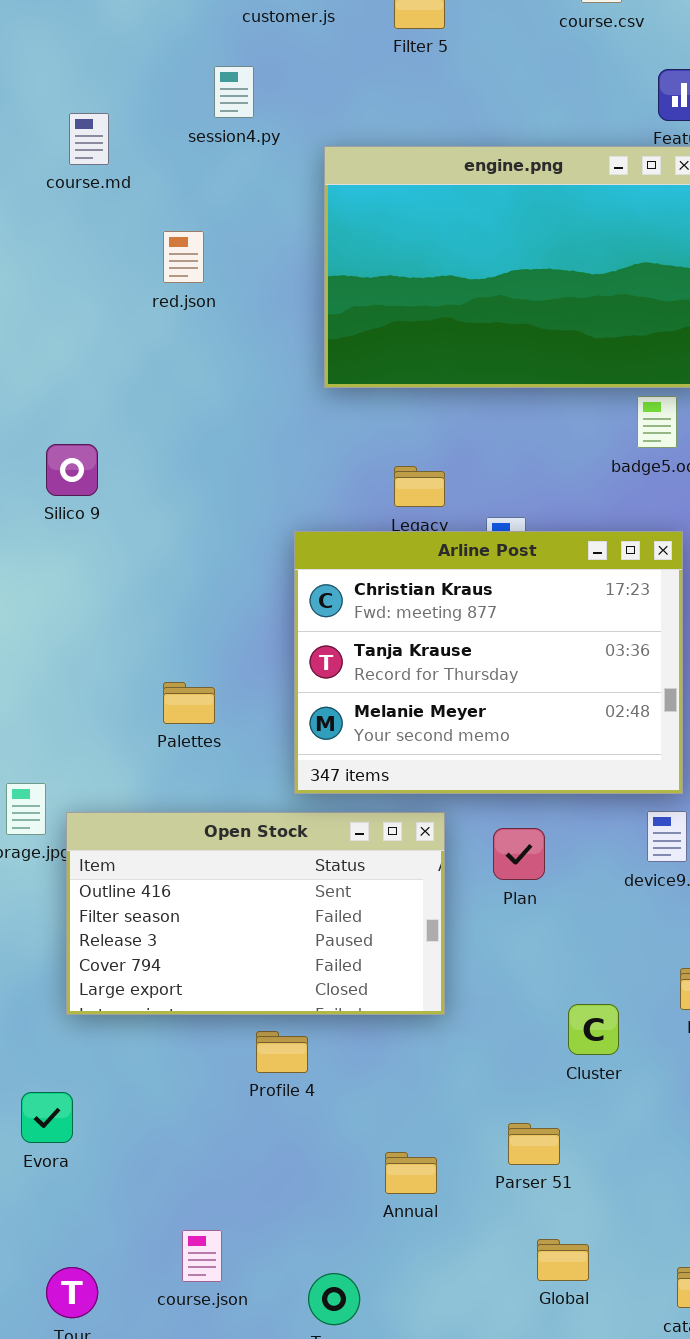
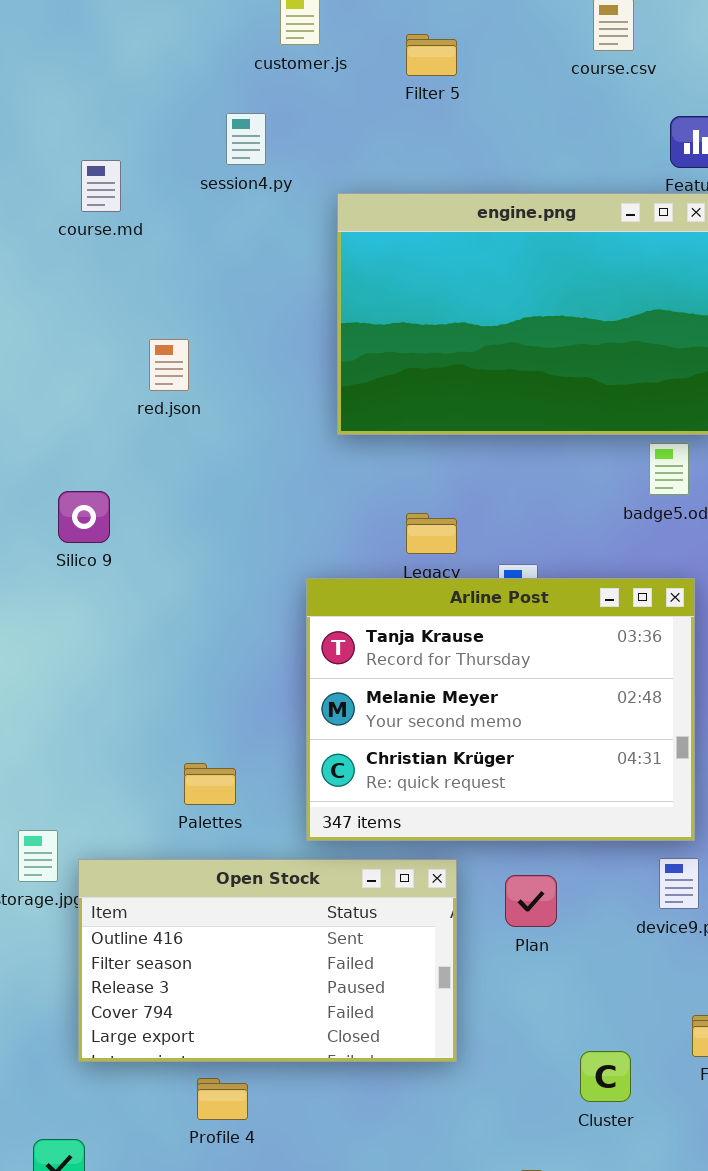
red.json: [163,231,204,283] -> [149,339,189,391], moved
Arline Post: [294,531,683,794] -> [306,578,695,841], scrolled down 1 row
Palettes: [163,682,215,724] -> [184,763,236,805], moved
Profile 4: [256,1031,308,1073] -> [197,1078,248,1120], moved

